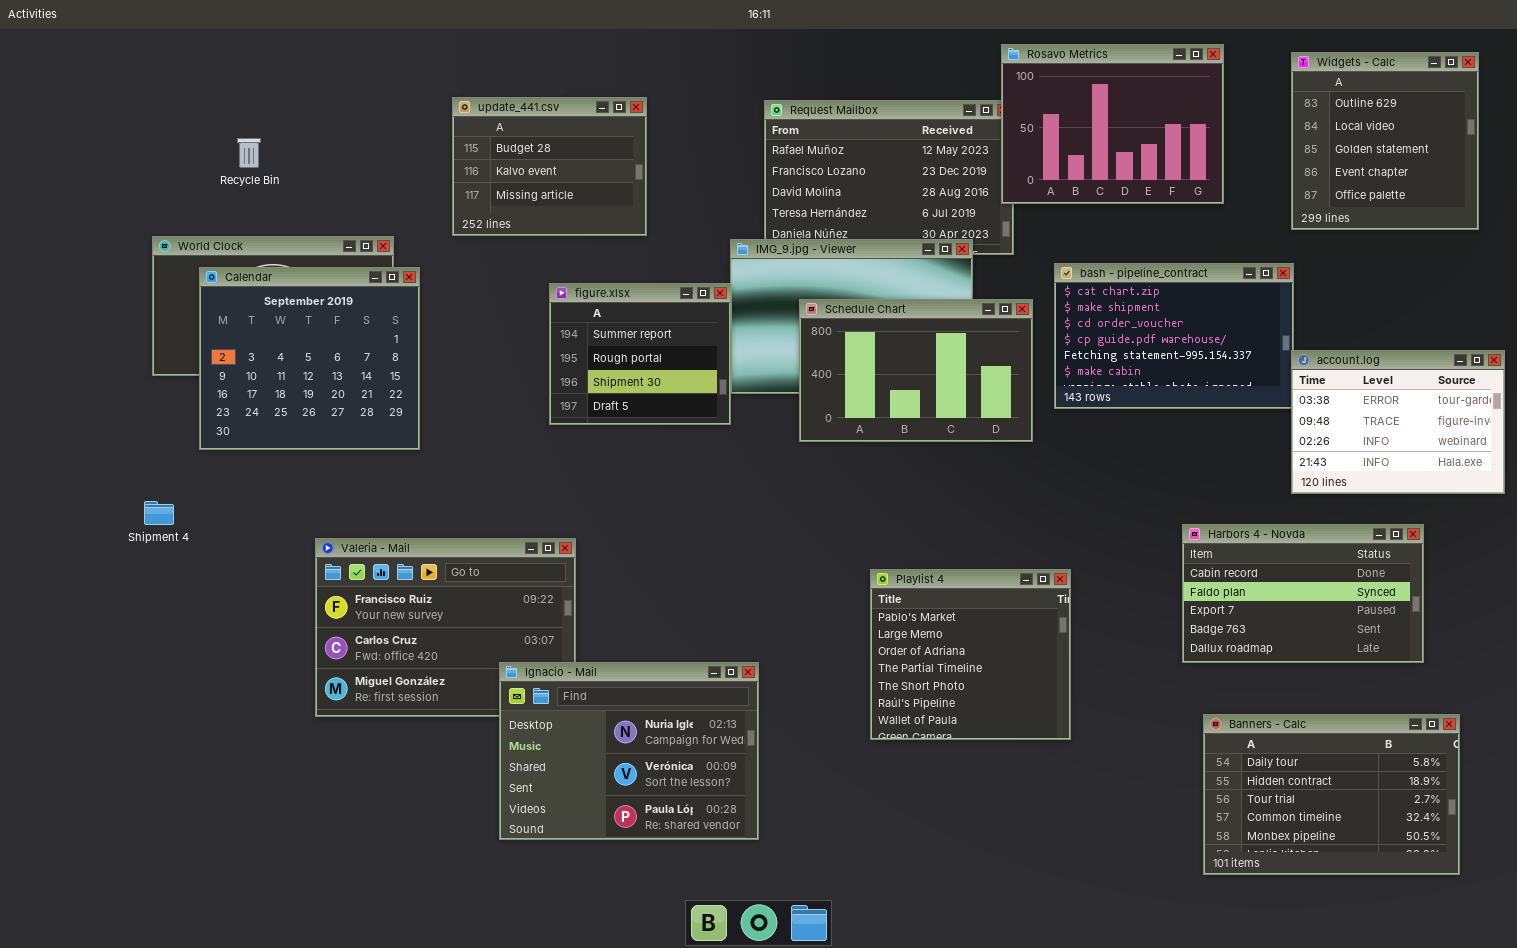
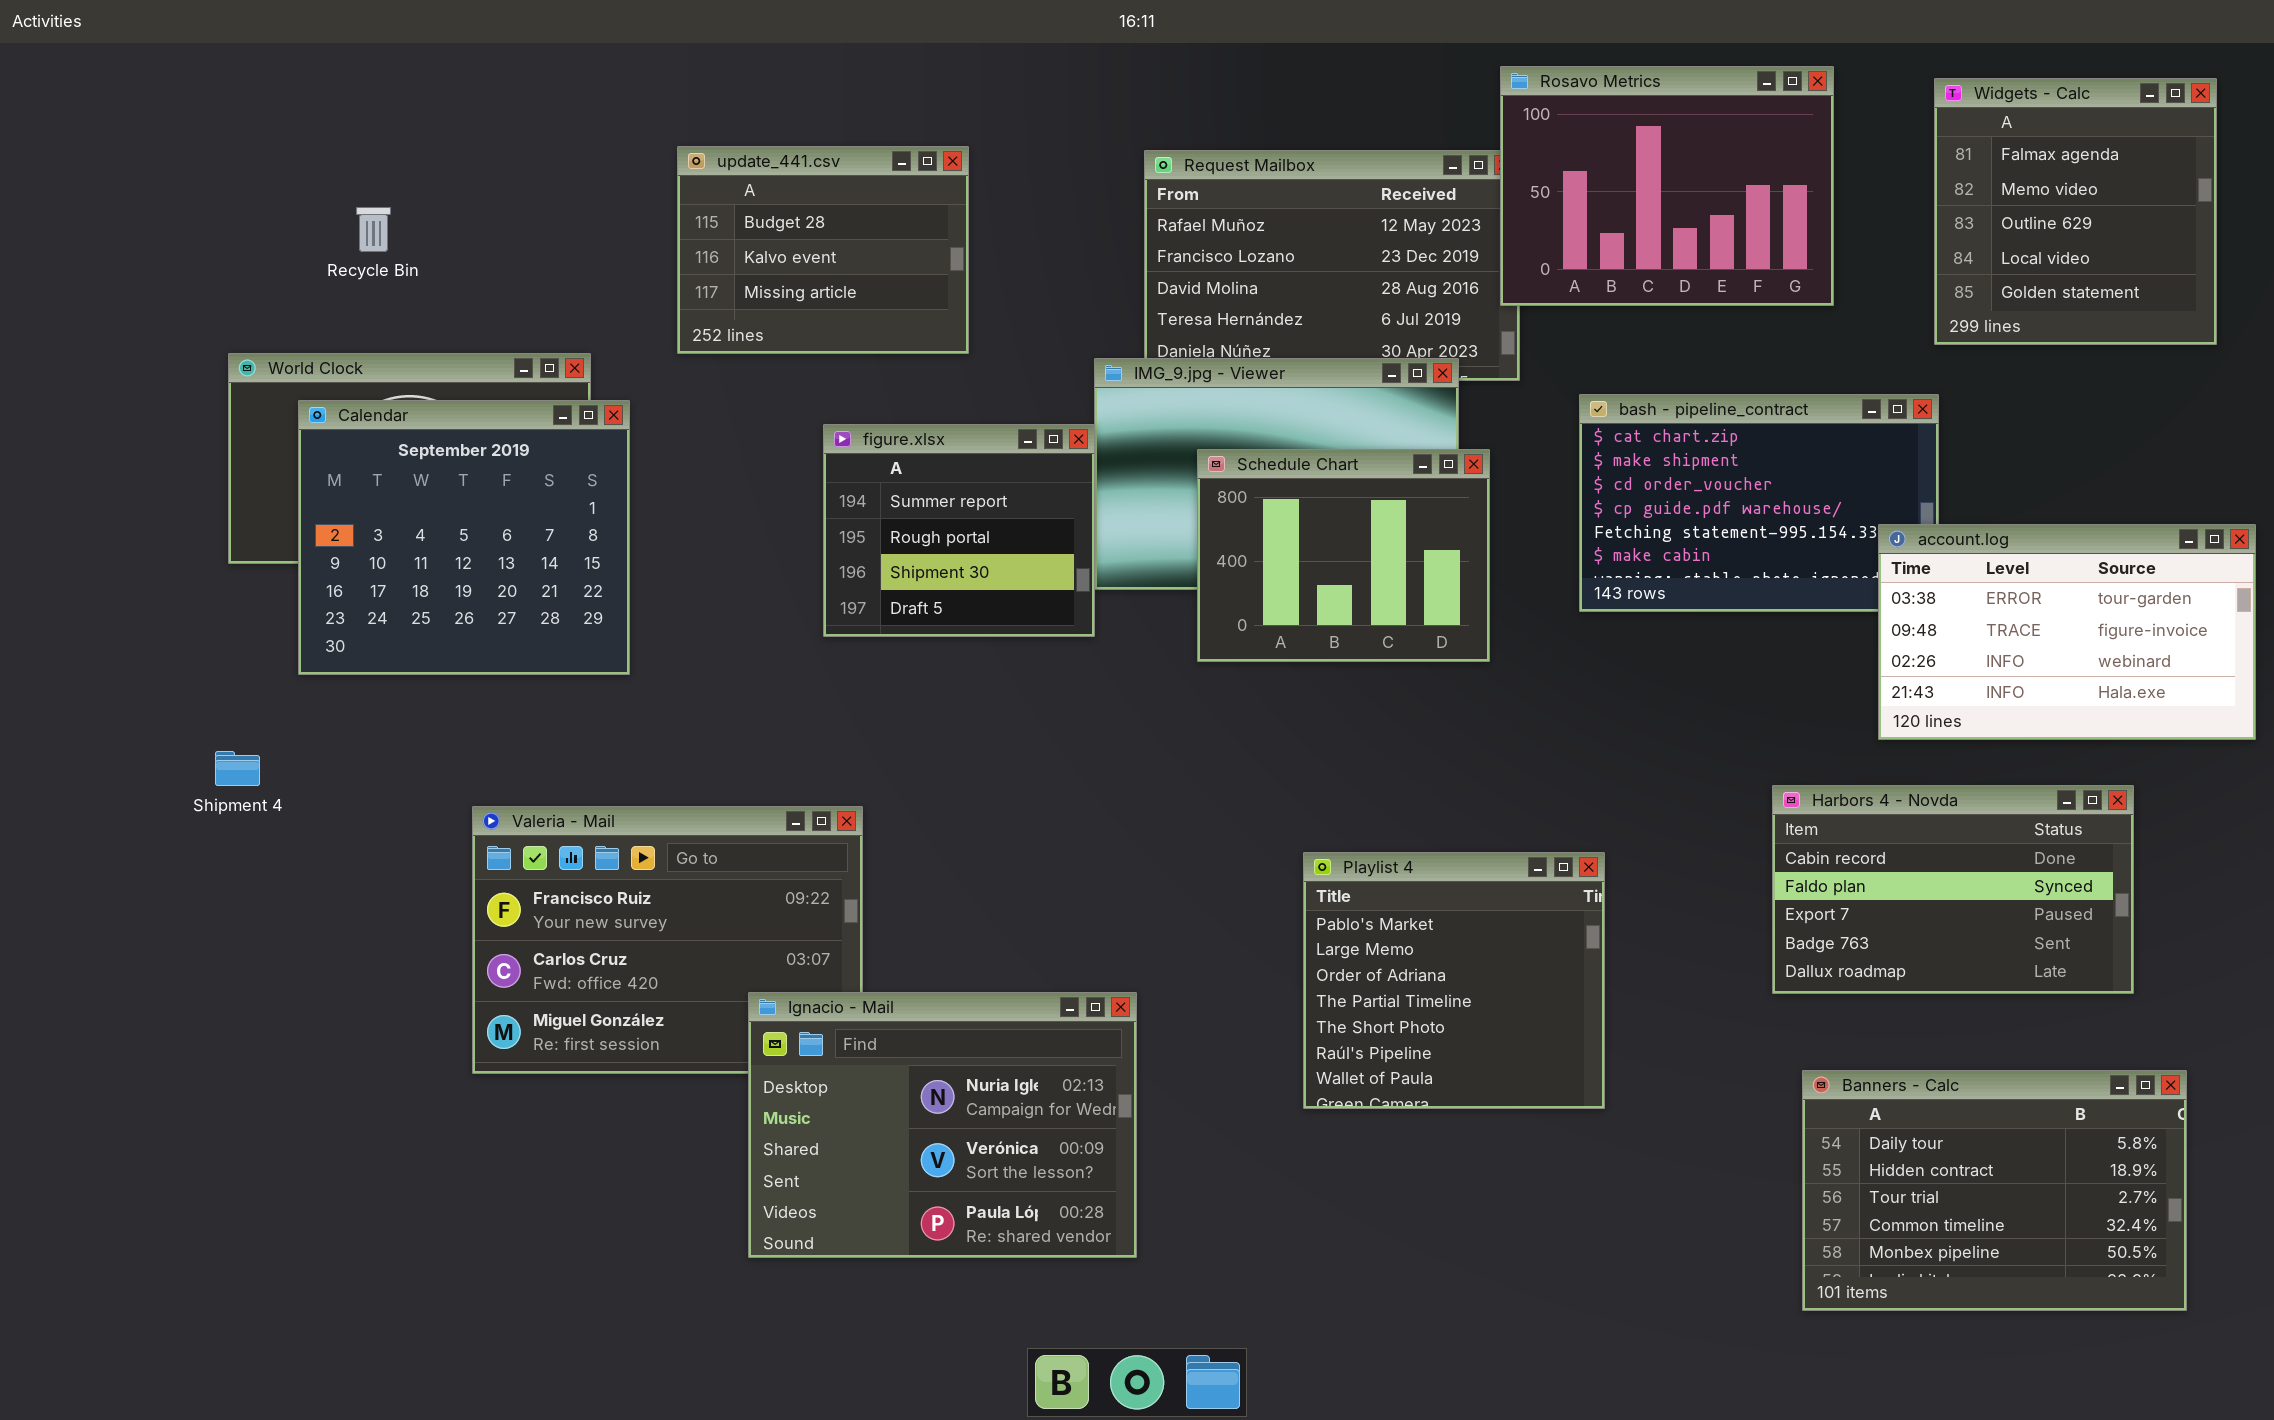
Widgets - Calc: [1291,52,1479,230] -> [1934,78,2217,345], scrolled up 2 rows
Schedule Chart: [799,299,1033,442] -> [1197,449,1490,662], resized
account.log: [1291,350,1505,494] -> [1878,524,2256,740], resized

